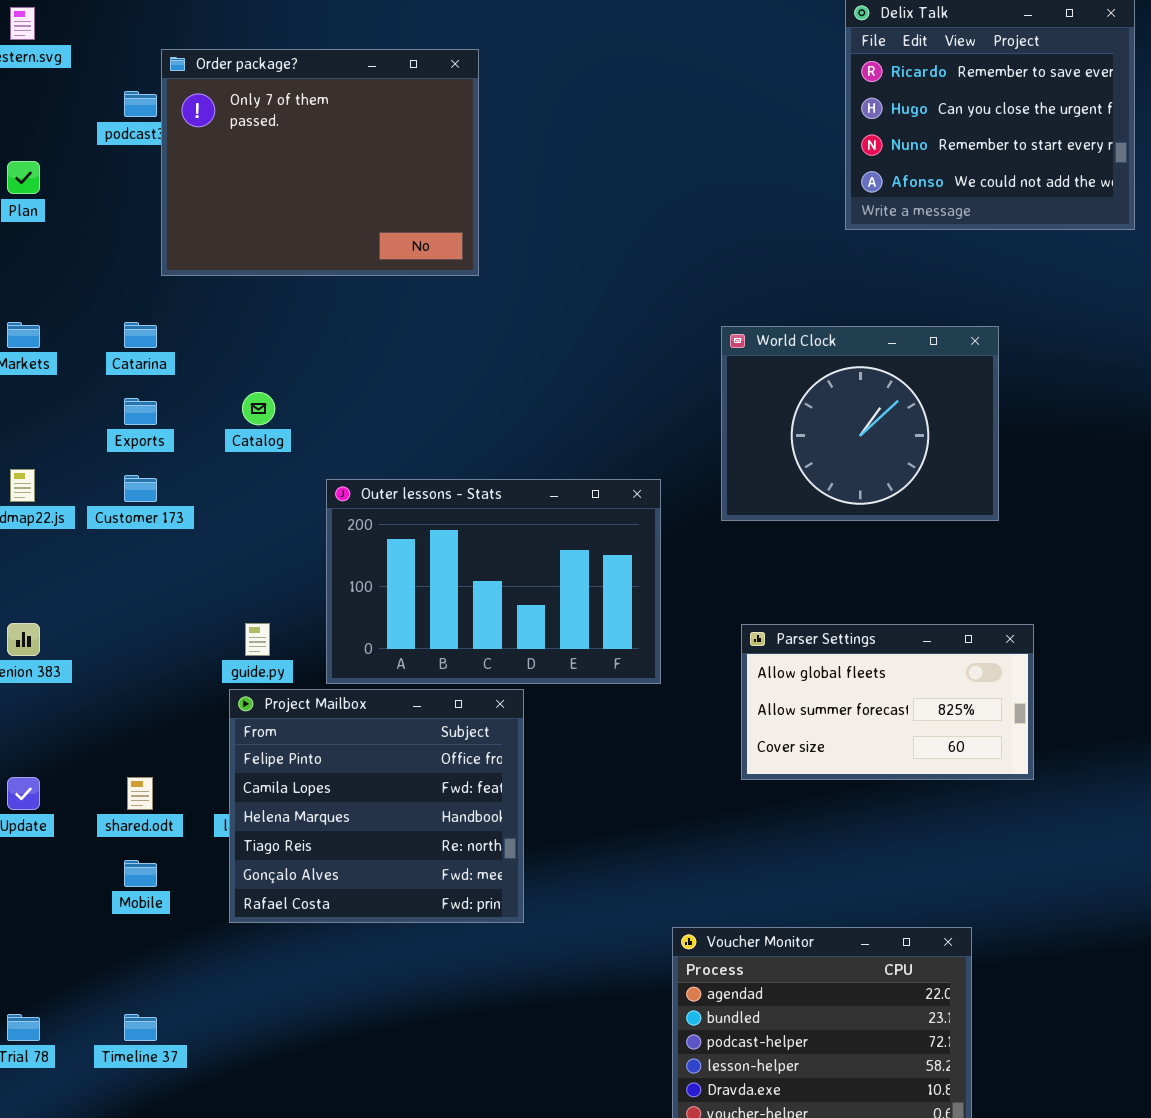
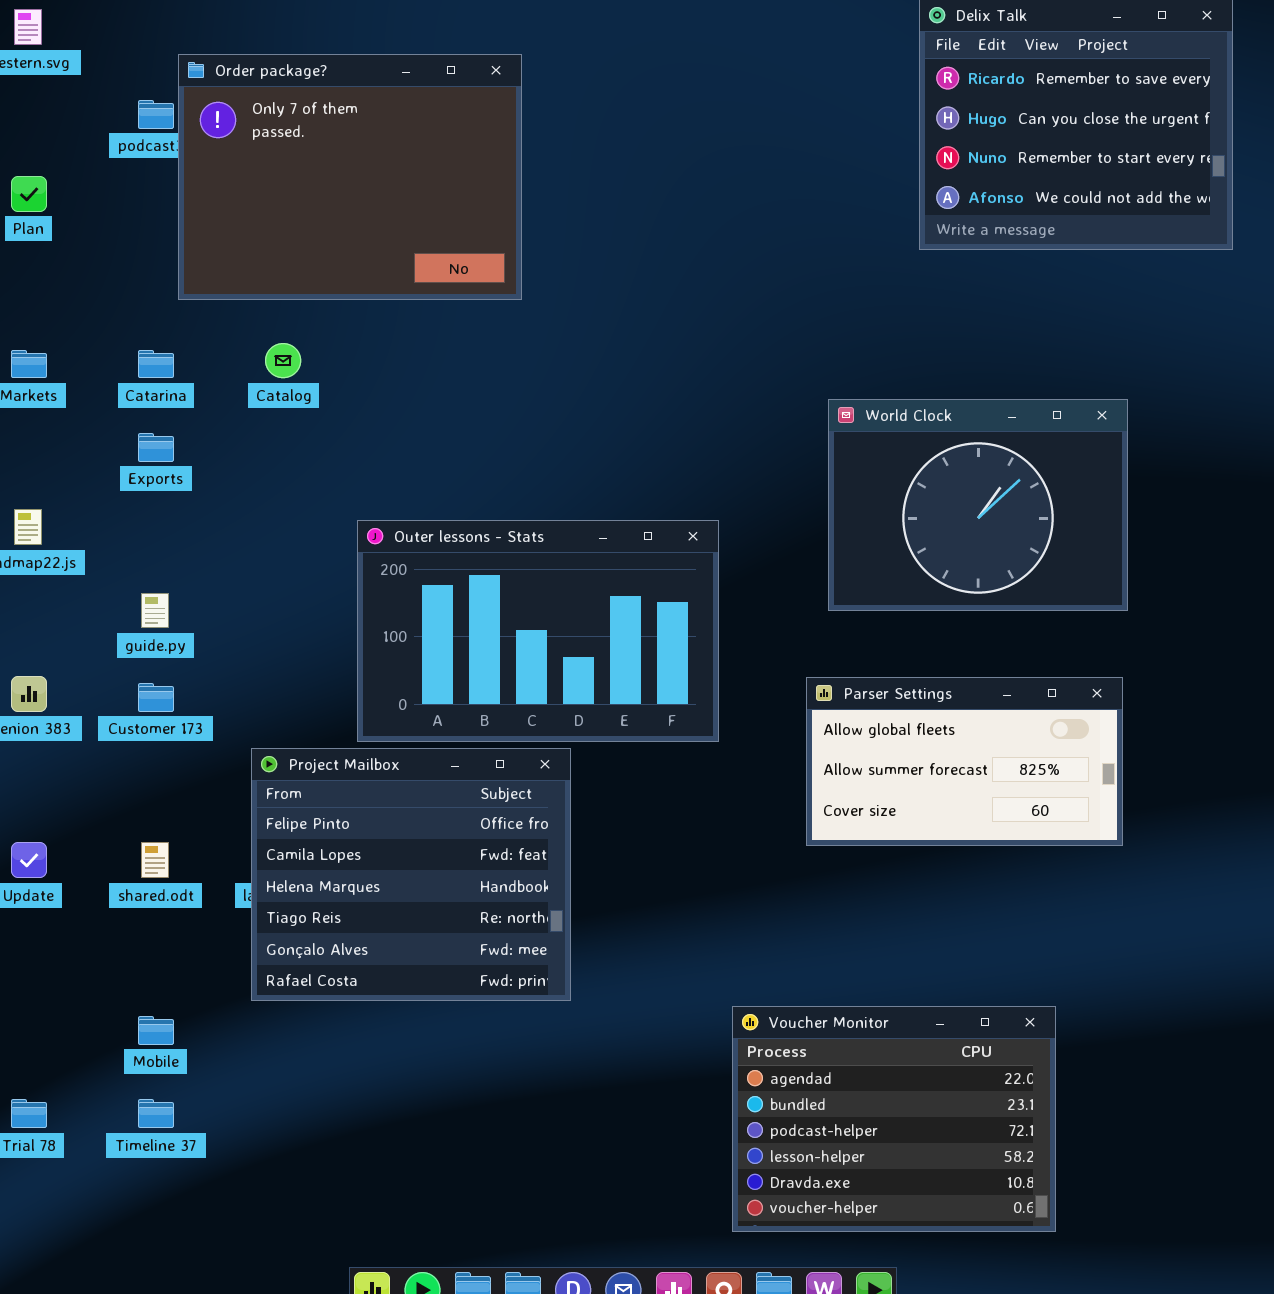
World Clock: [721,326,999,521] -> [828,399,1128,611], moved
Catalog: [242,392,275,425] -> [265,343,301,378], moved
Customer 173: [124,475,157,502] -> [138,683,174,712], moved
guide.py: [245,623,270,656] -> [141,593,169,628], moved
Mobile: [124,860,157,887] -> [138,1016,174,1045], moved

